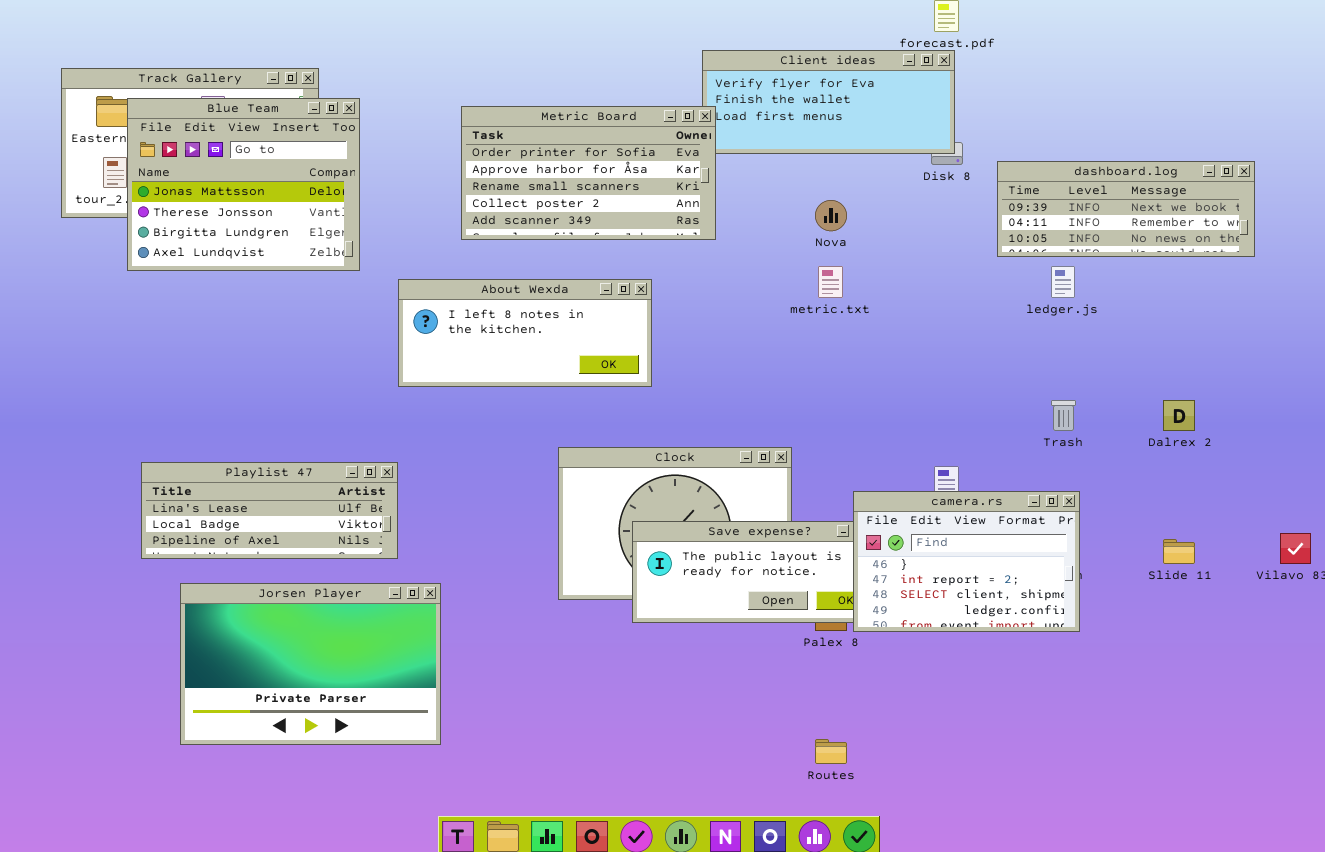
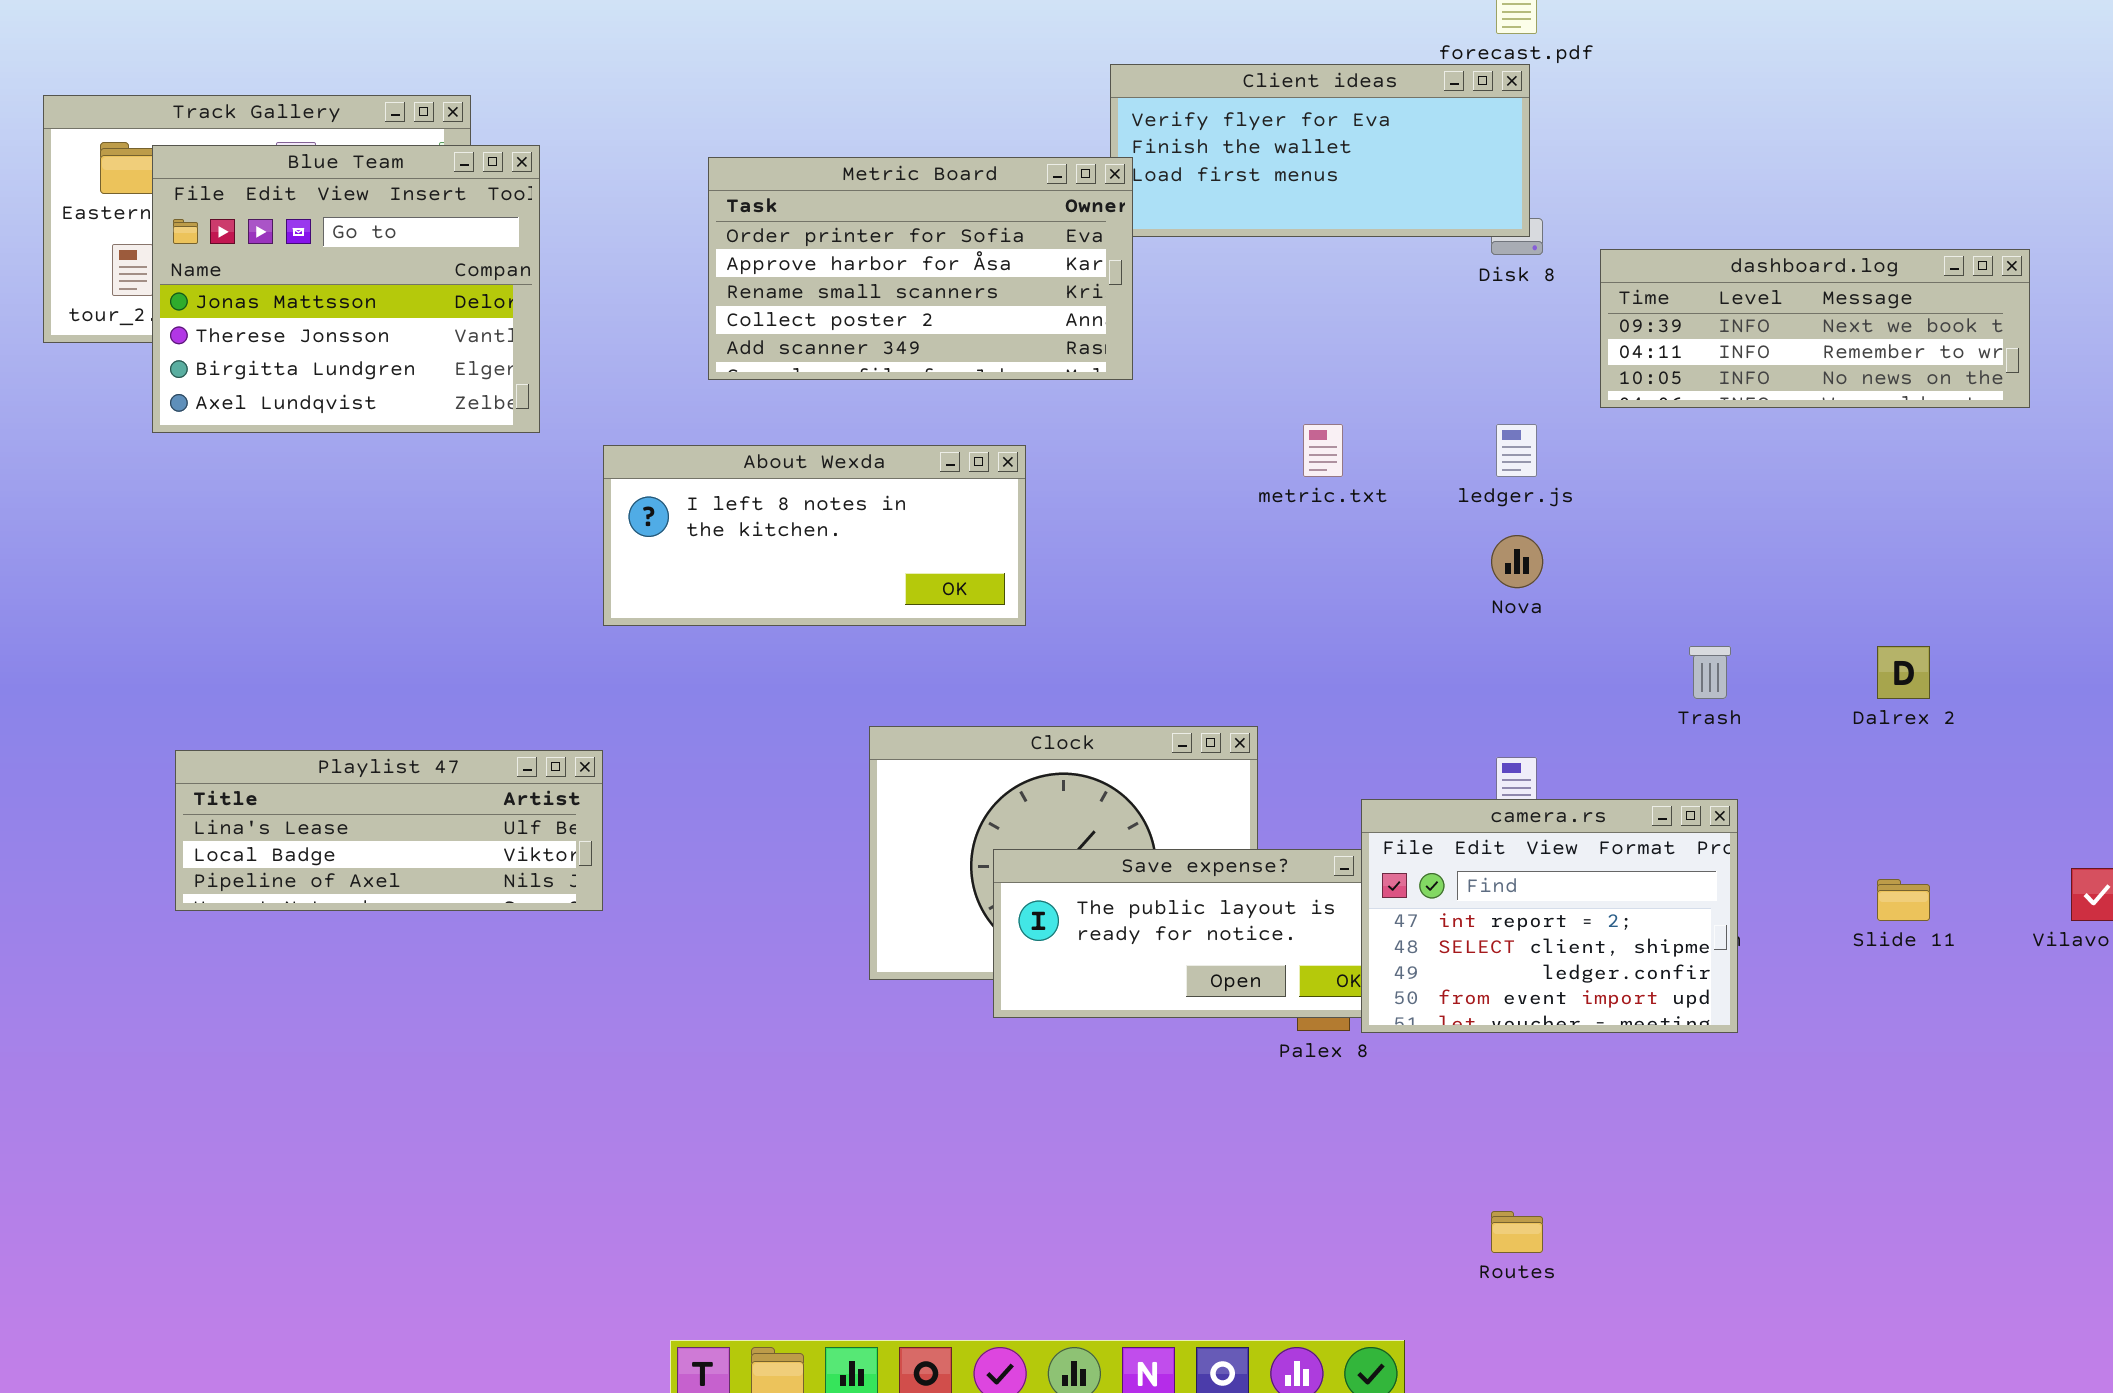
Nova: [815,200,847,231] -> [1491,535,1543,588], moved
ledger.js: [1051,266,1075,298] -> [1496,424,1537,477], moved
camera.rs: [853,491,1080,632] -> [1361,799,1738,1033], scrolled down 1 row
Jorsen Player: [180,583,441,745] -> none, closed
Routes: [815,739,847,764] -> [1491,1211,1543,1253], moved

